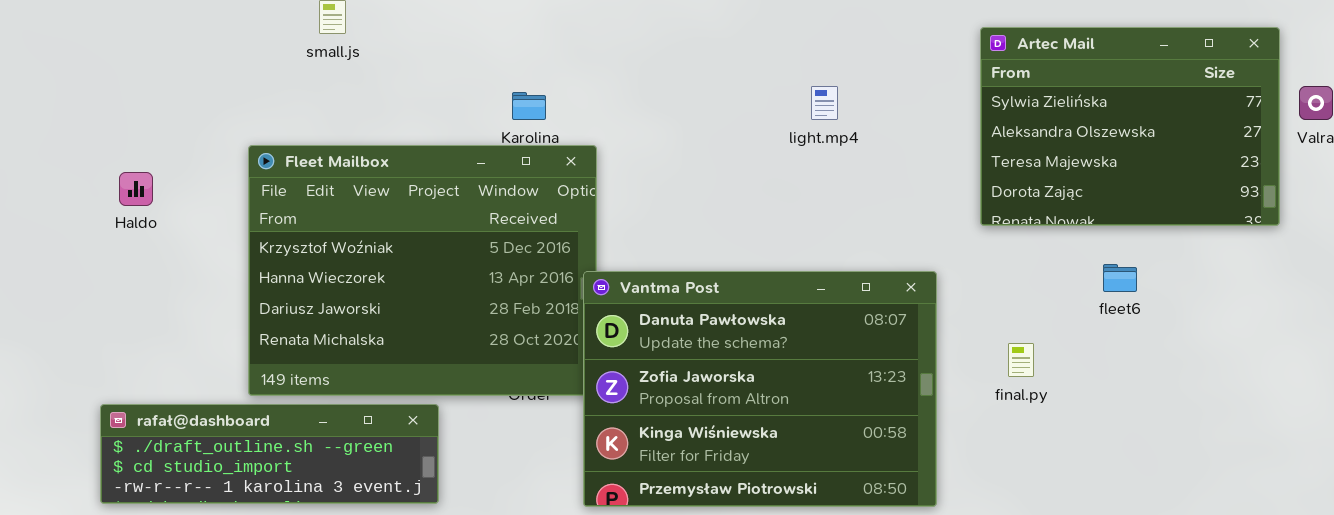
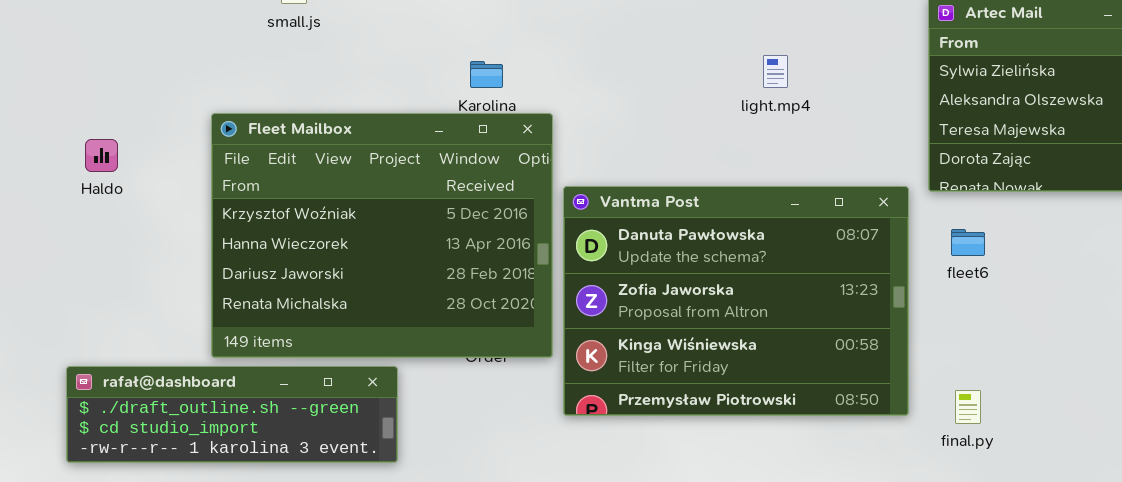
fleet6: [1103,264,1137,292] -> [951,229,985,256], moved
Vantma Post: [583,271,937,507] -> [563,186,909,416], moved
final.py: [1008,343,1034,377] -> [955,390,981,424], moved

